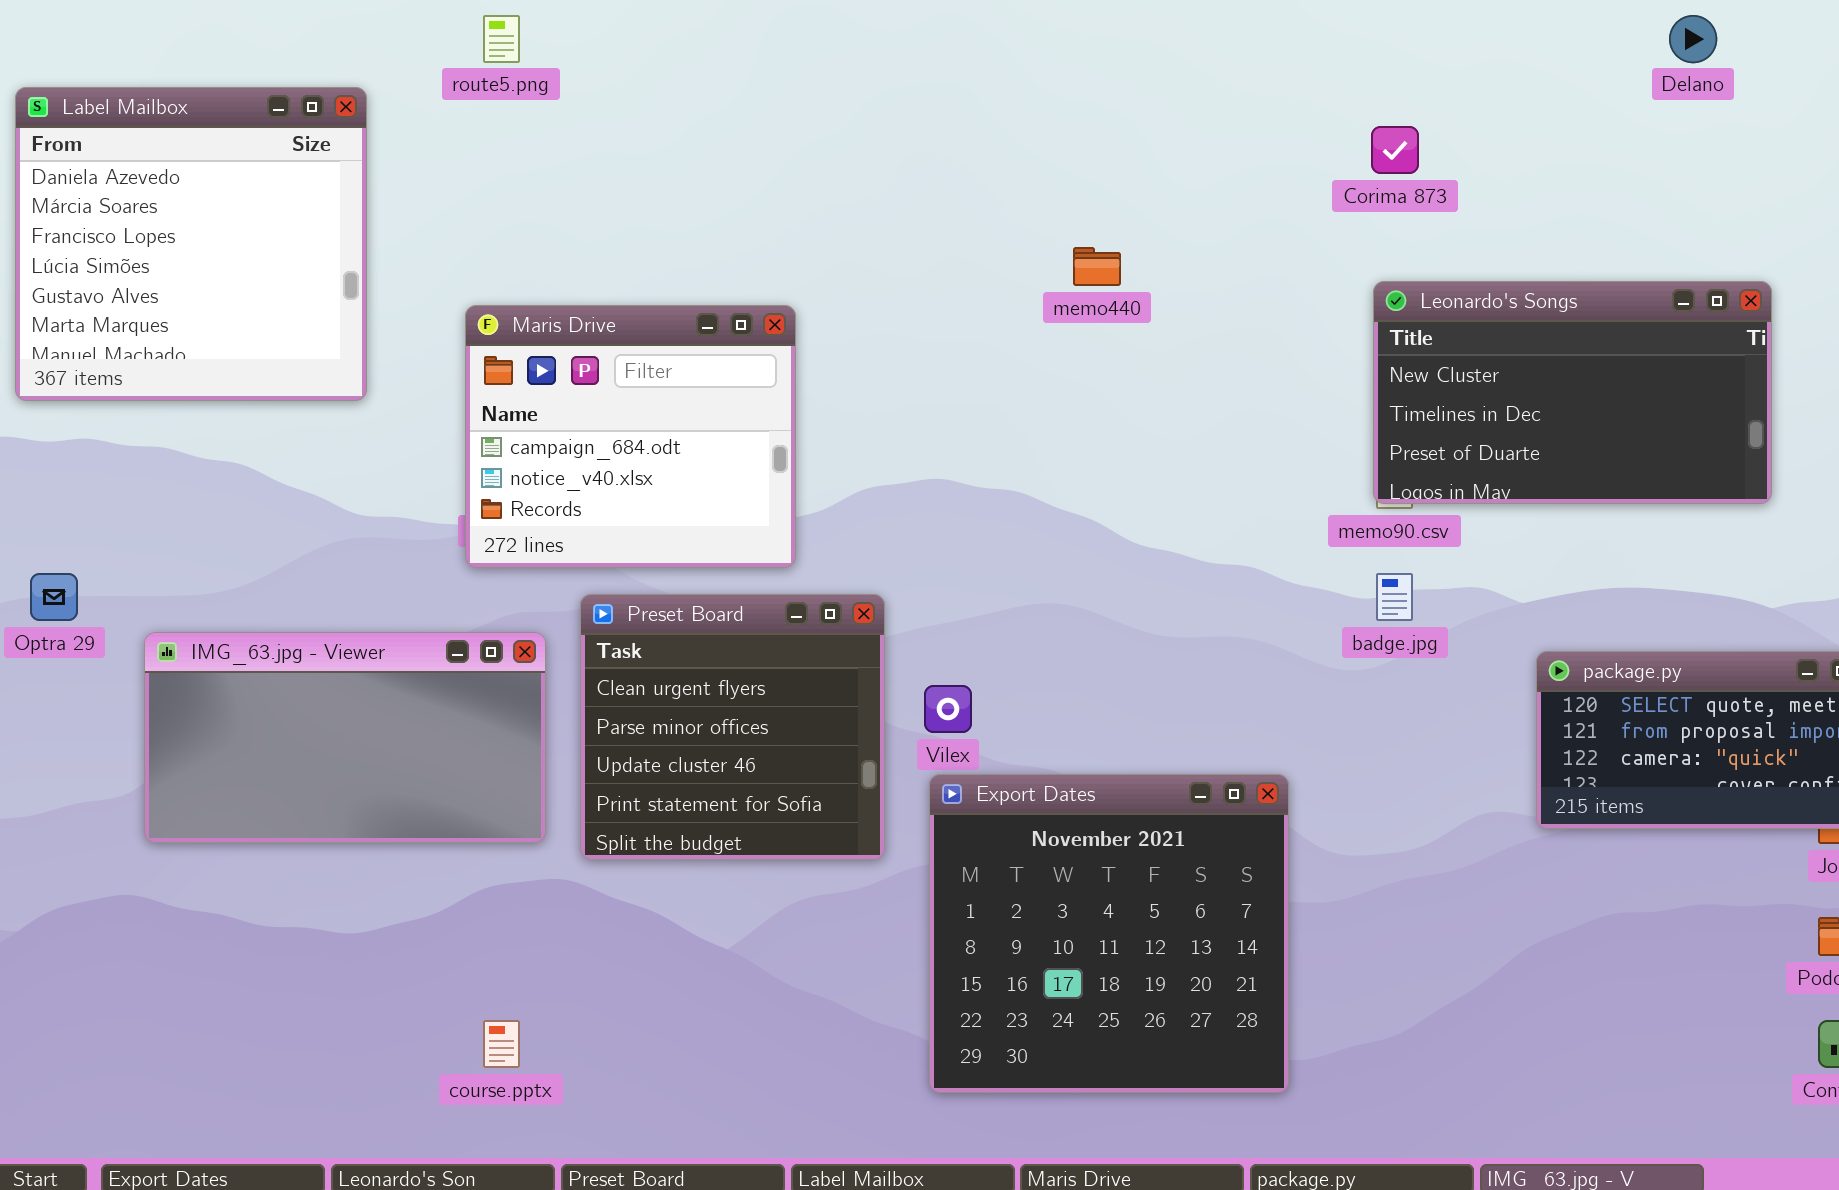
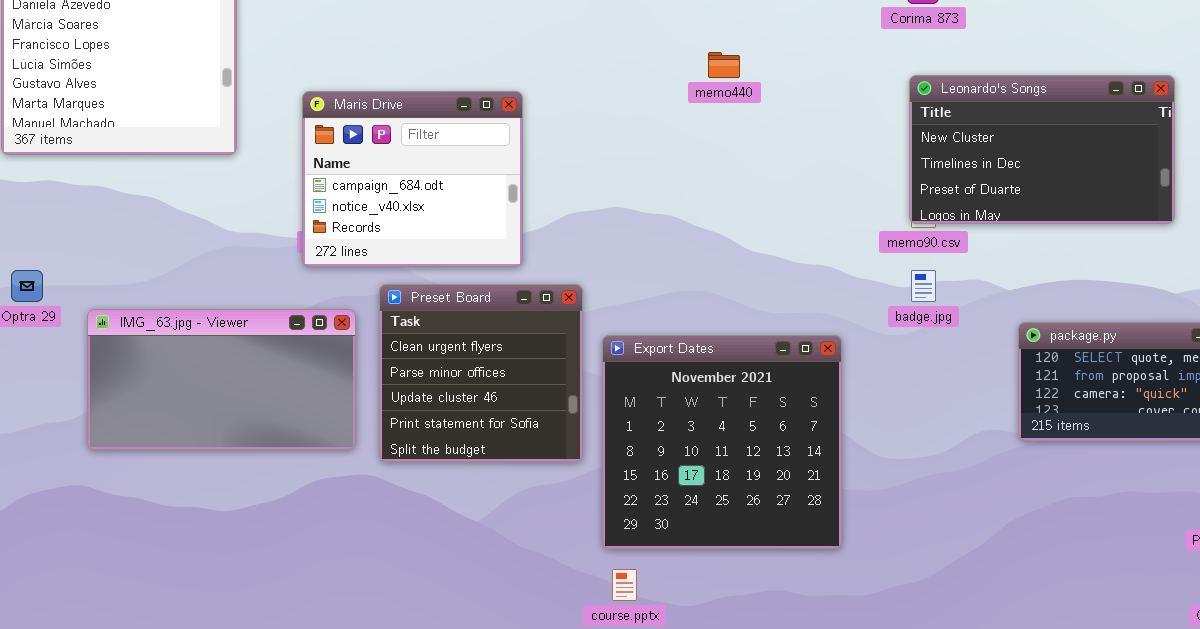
Export Dates: [929,774,1289,1093] -> [602,335,842,549], moved
course.pptx: [483,1020,520,1068] -> [612,569,637,601], moved

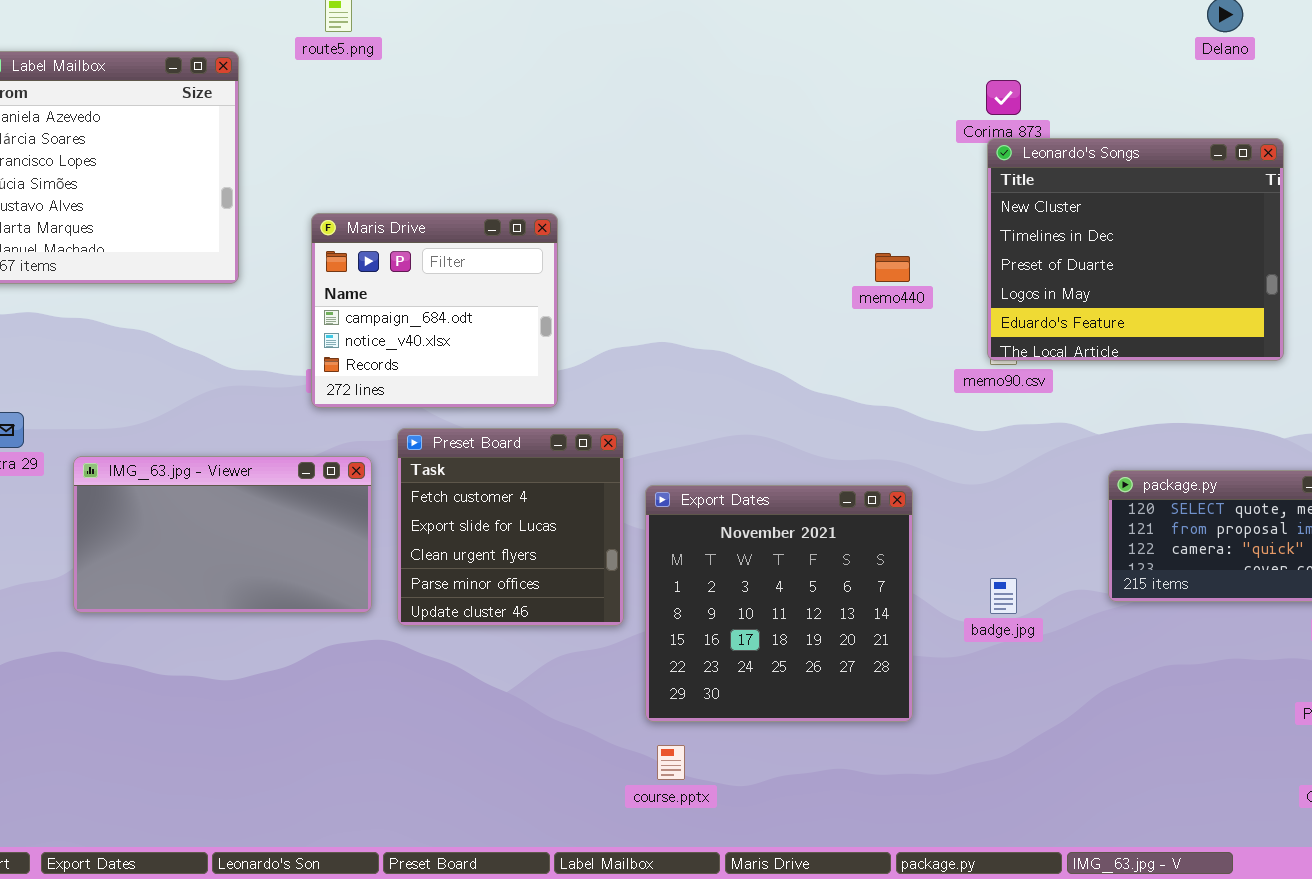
memo440: [708,52,740,78] -> [875,253,910,282], moved
Leonardo's Songs: [909,75,1175,224] -> [987,138,1284,361], resized
badge.jpg: [911,270,936,302] -> [990,578,1017,614], moved
Preset Board: [379,284,583,462] -> [397,428,624,626], scrolled up 2 rows

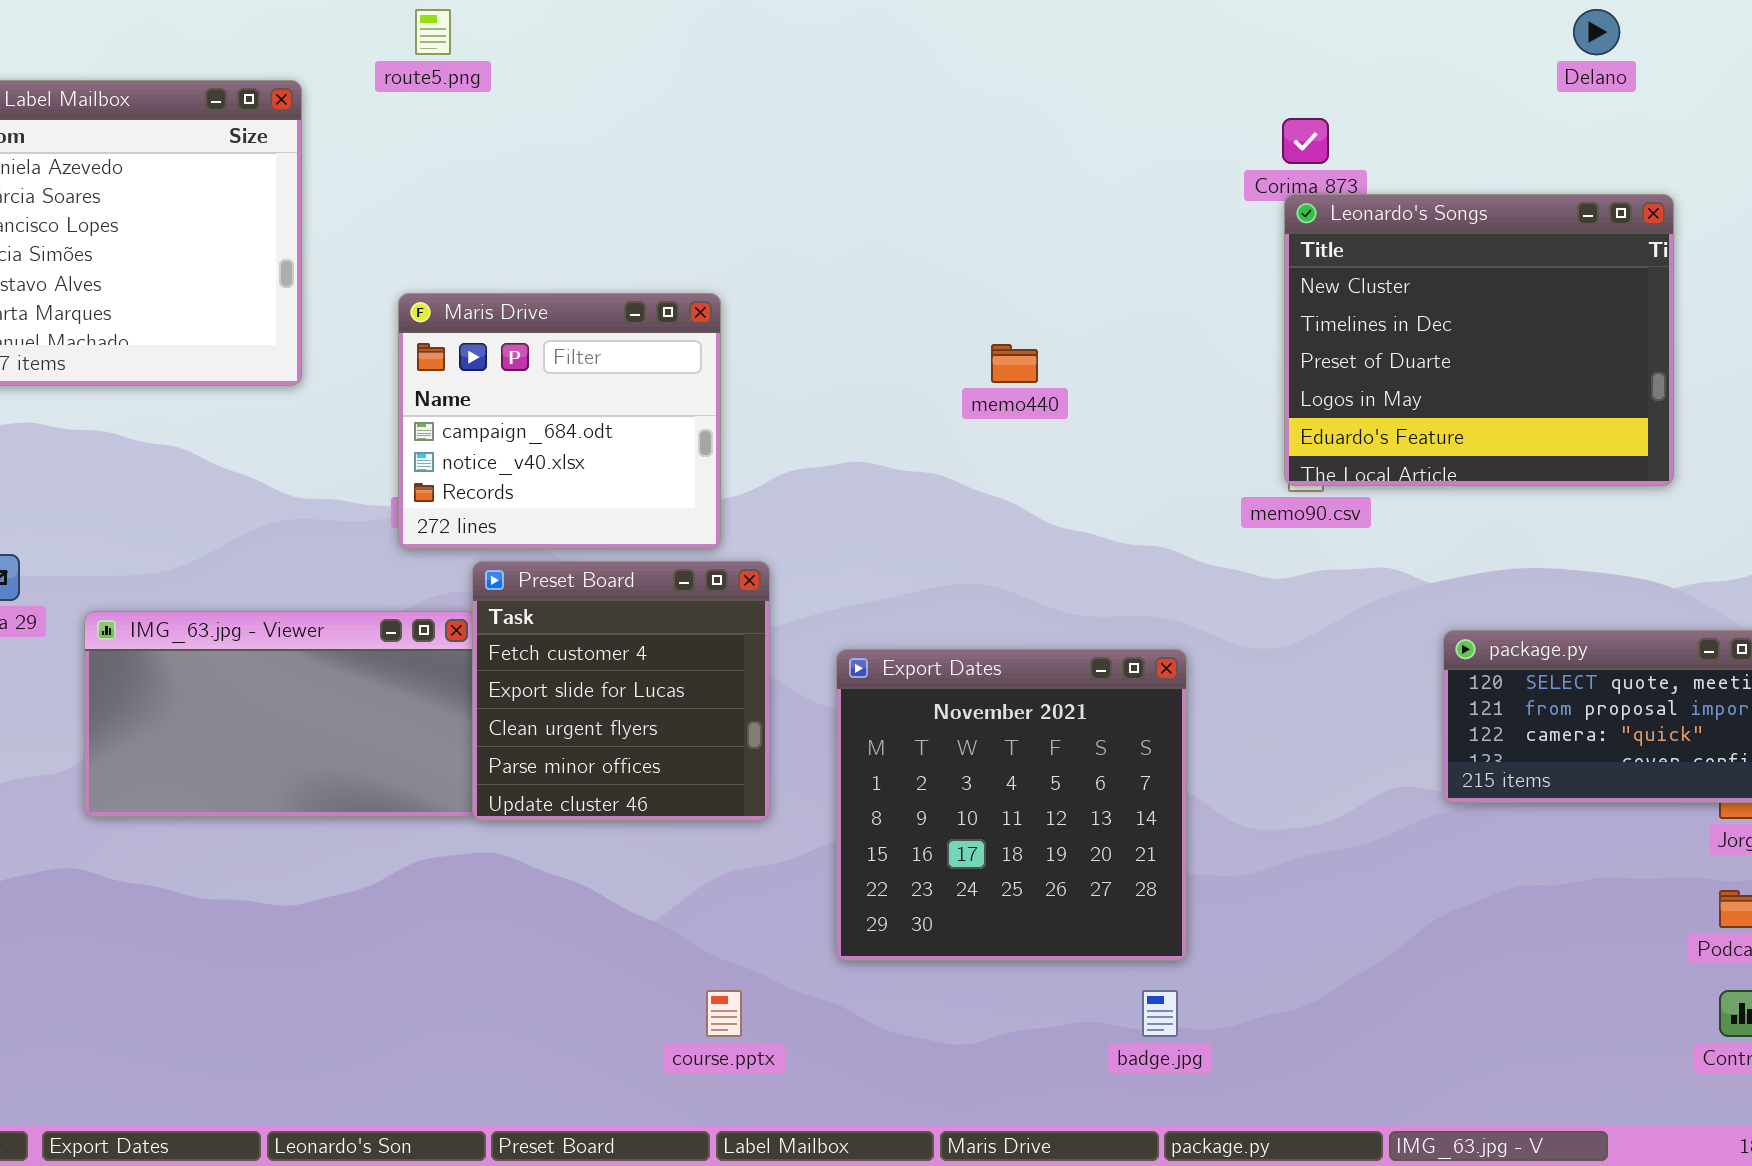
memo440: [875,253,910,282] -> [991,344,1038,383], moved
Preset Board: [397,428,624,626] -> [472,561,770,821], moved
badge.jpg: [990,578,1017,614] -> [1142,990,1178,1037], moved
course.pptx: [657,745,685,780] -> [706,990,742,1037], moved

